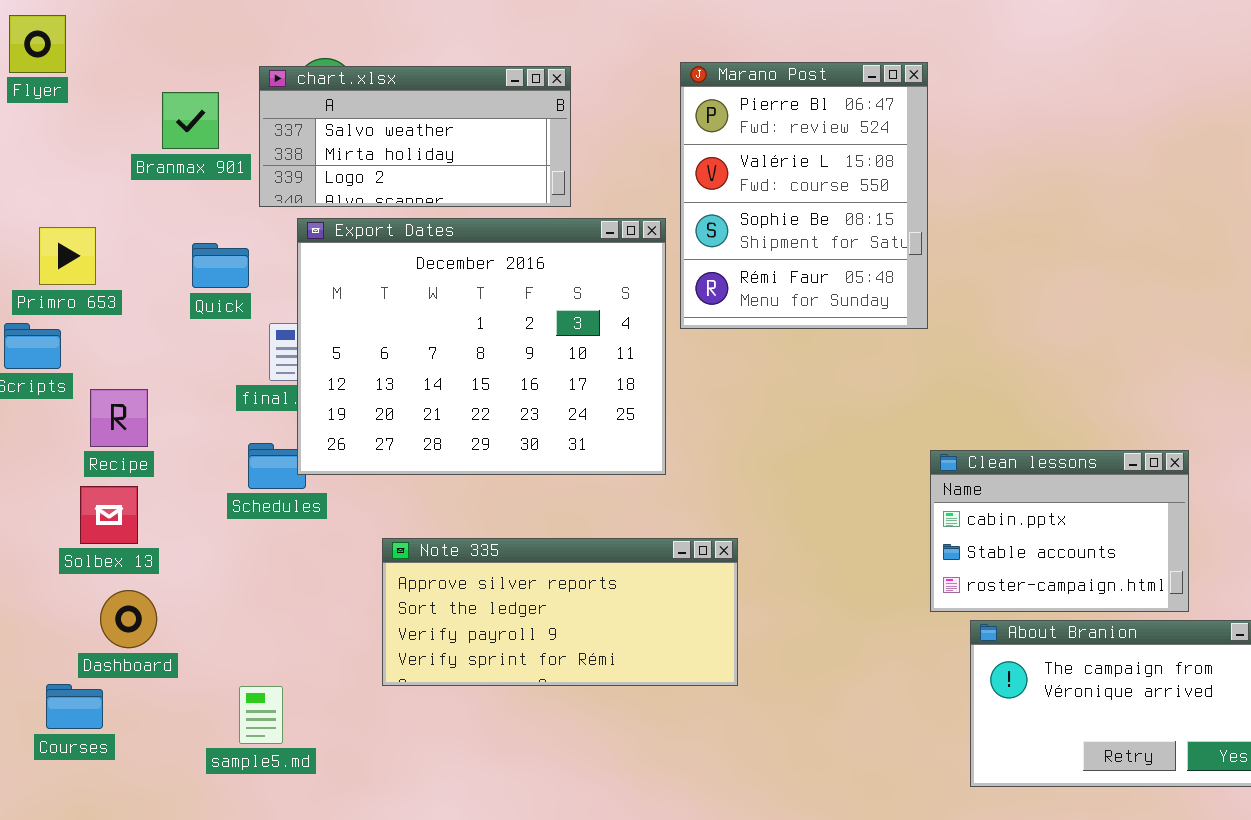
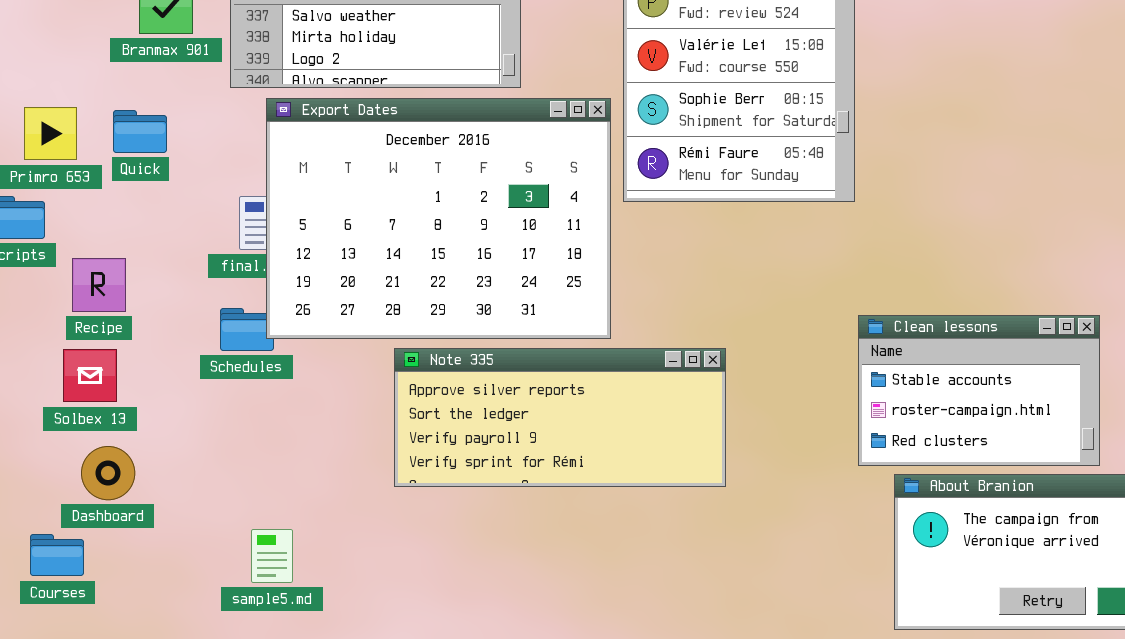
Quick: [192,243,249,288] -> [113,110,167,153], moved
Clean lessons: [930,450,1189,612] -> [858,315,1100,466], scrolled down 1 row
Note 335: [382,538,738,686] -> [394,348,726,487], moved
sample5.md: [239,686,283,744] -> [251,529,293,583], moved

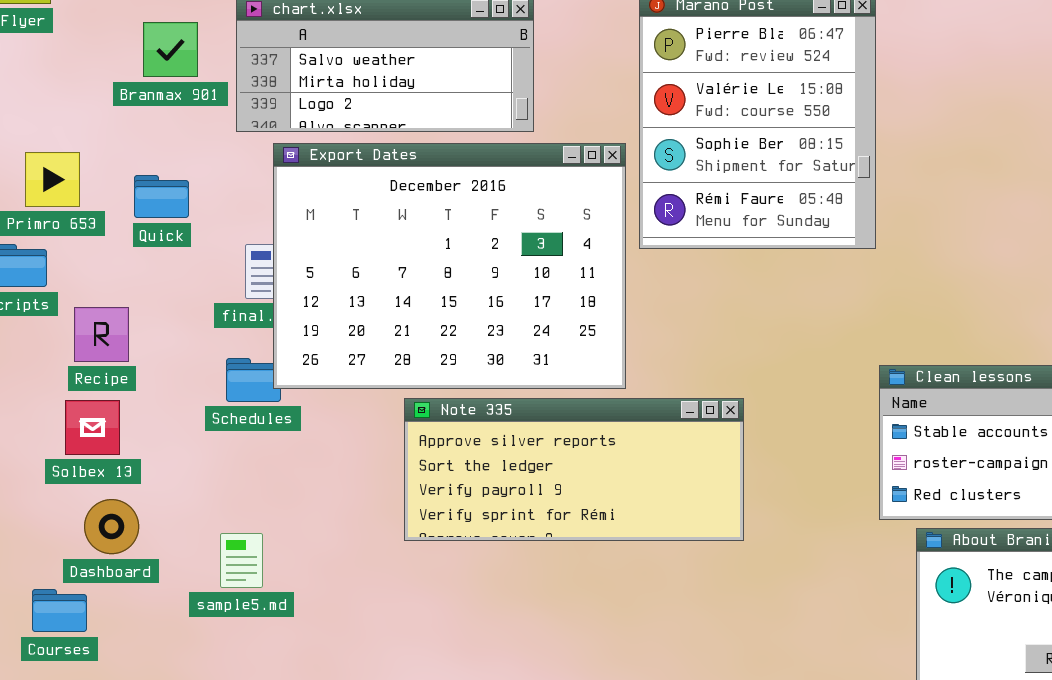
Quick: [113,110,167,153] -> [134,175,189,218], moved
sample5.md: [251,529,293,583] -> [220,533,263,588], moved

